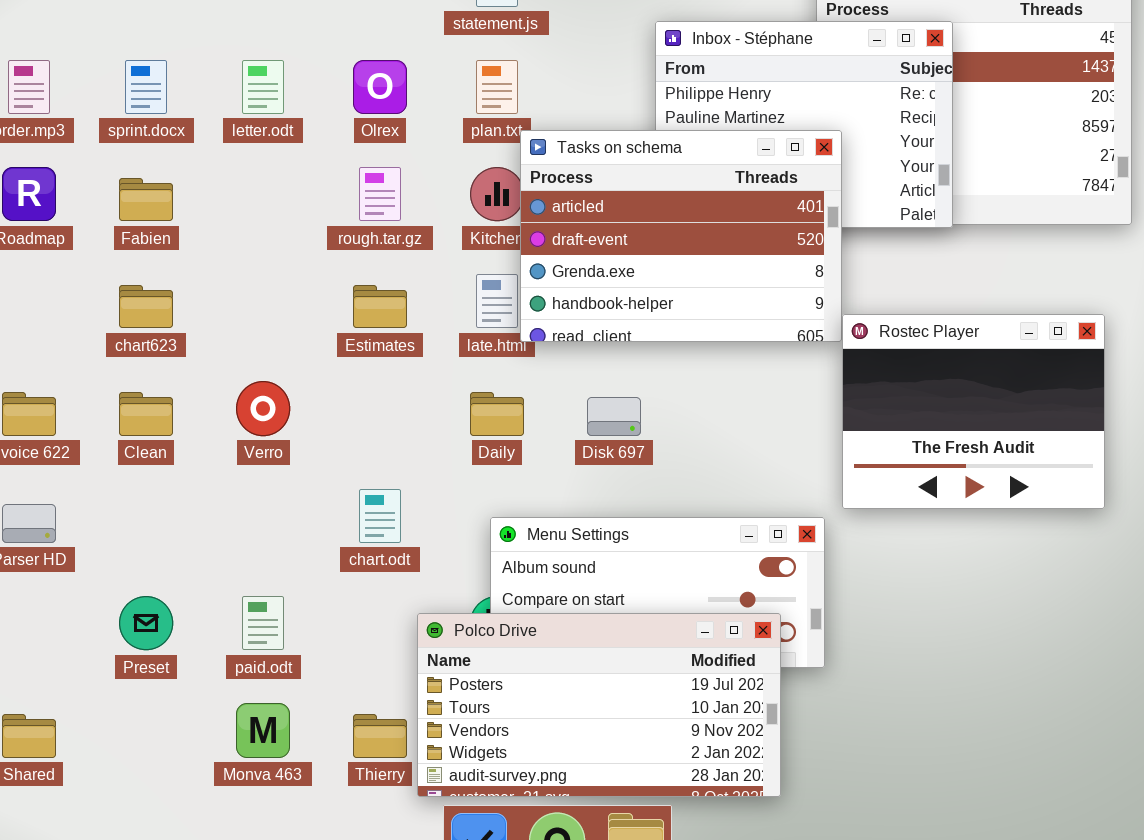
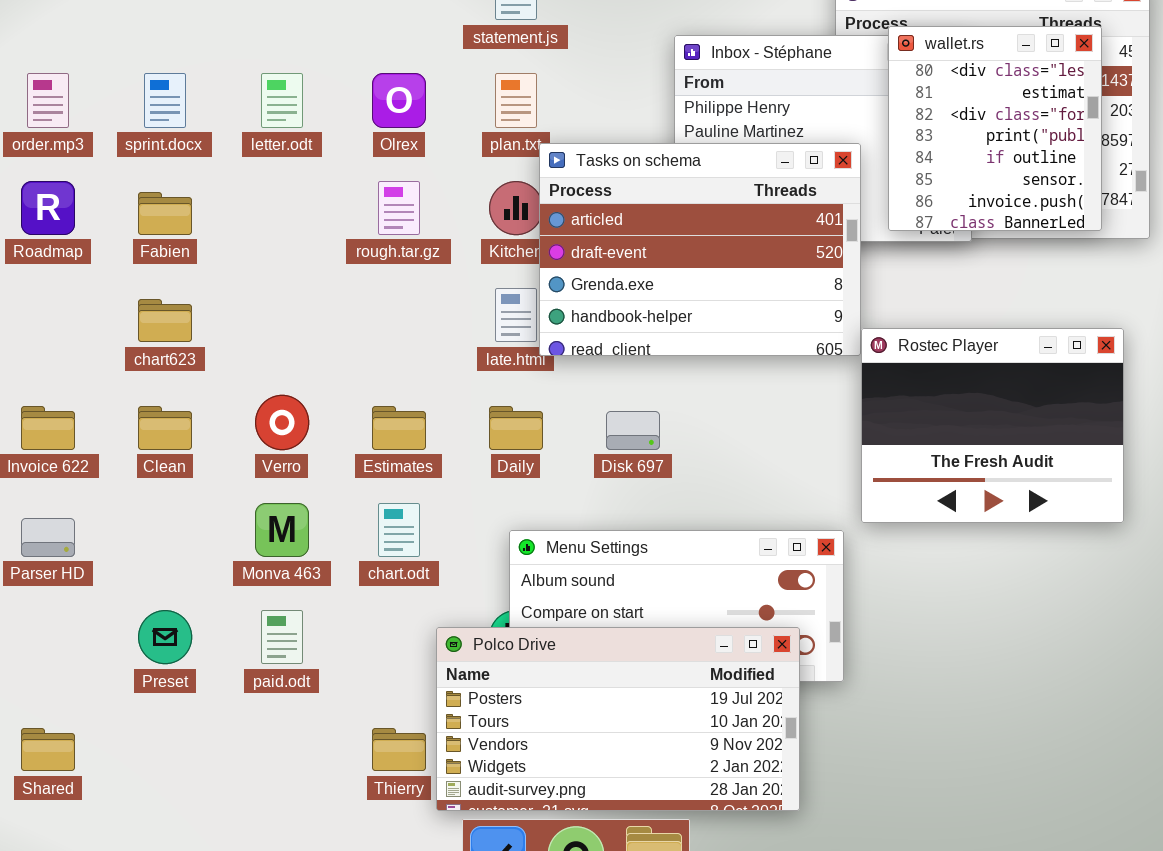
wallet.rs: none -> [888,26,1102,231], opened
Estimates: [353,285,407,328] -> [372,406,426,450], moved
Monva 463: [236,703,290,758] -> [255,503,309,557], moved

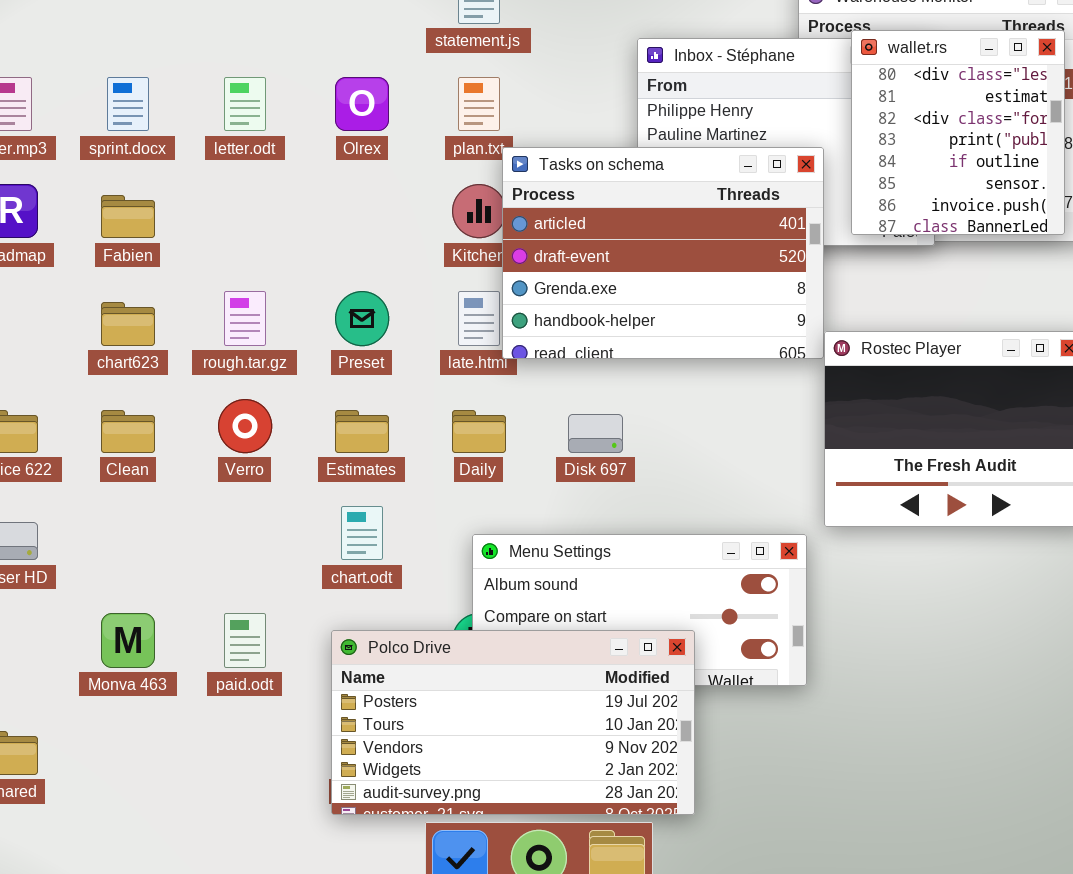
rough.tar.gz: [378,181,420,235] -> [224,291,266,346], moved
Monva 463: [255,503,309,557] -> [101,613,155,668], moved
Preset: [138,610,192,664] -> [335,291,389,346], moved
Polco Drive: [436,627,800,811] -> [331,630,695,815], moved

